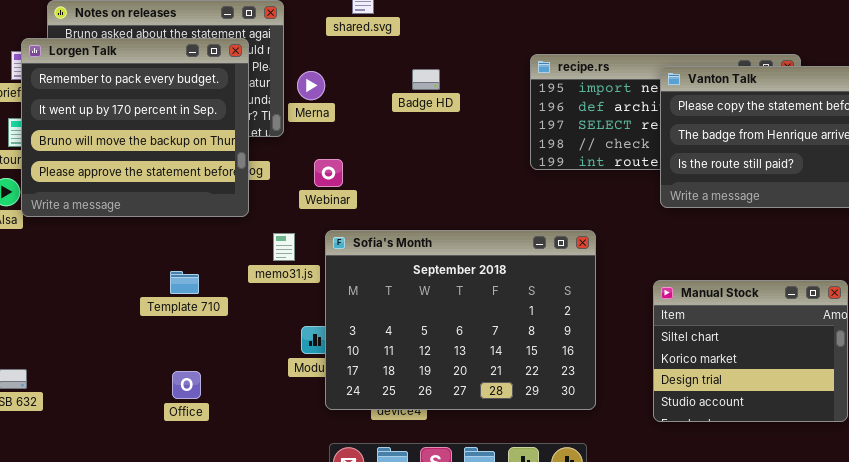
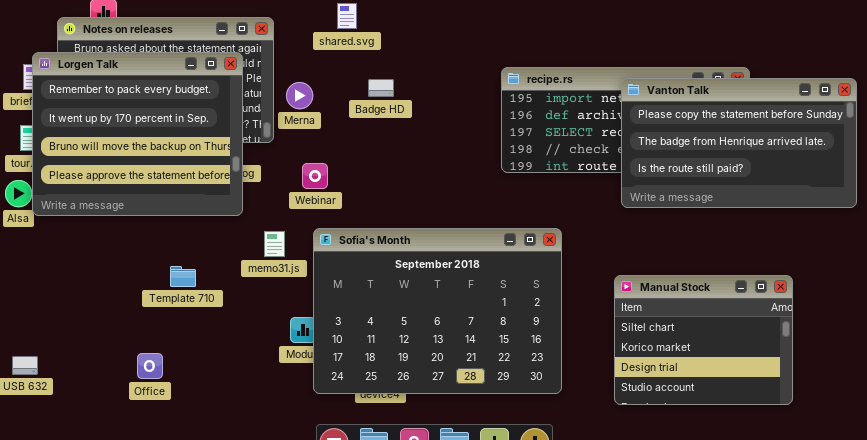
Badge HD: [412,69,440,90] -> [368,79,394,97], moved
Office: [172,371,201,399] -> [137,353,163,379], moved

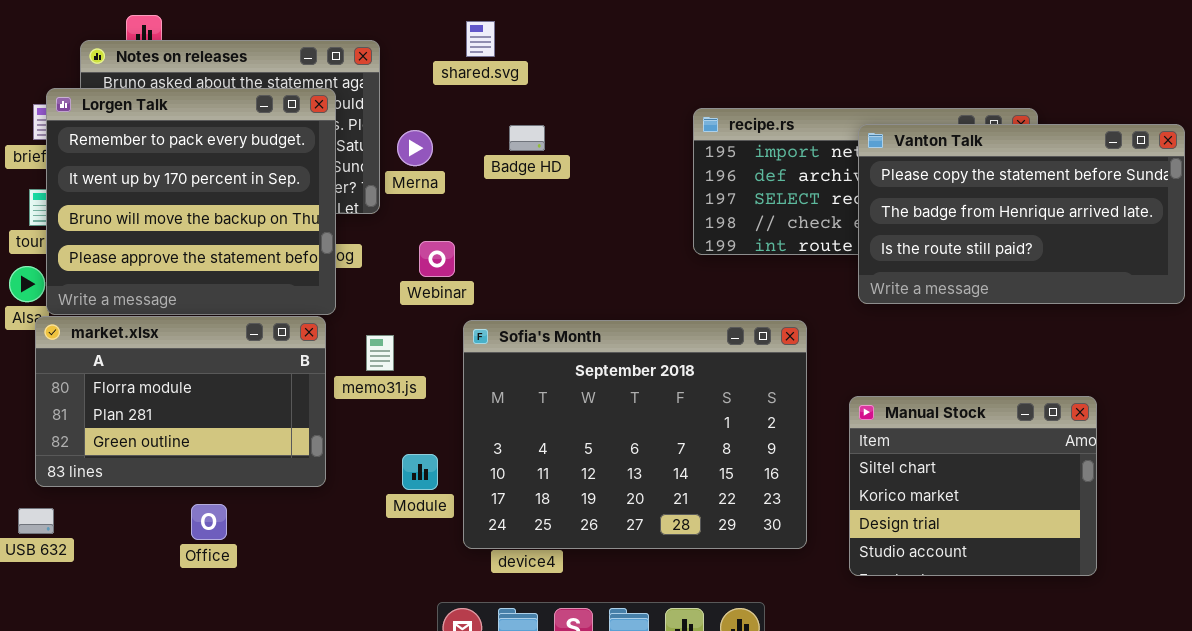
market.xlsx: none -> [35,316,326,487], opened
Sofia's Month: [313,228,562,394] -> [463,320,807,549], moved

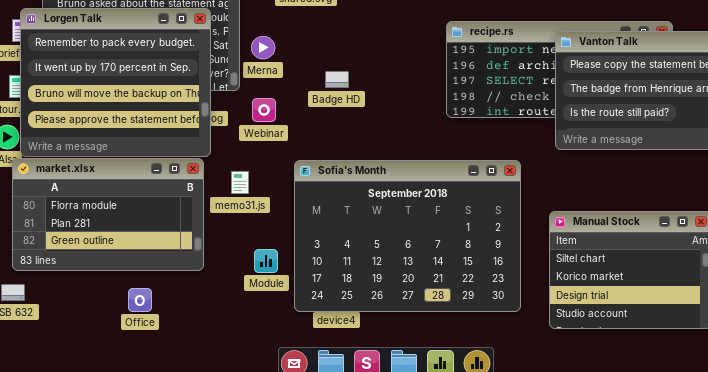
Badge HD: [509,125,545,151] -> [325,71,349,88], moved
Webinar: [419,241,455,277] -> [252,98,276,122], moved
Office: [191,504,227,540] -> [128,288,152,312], moved

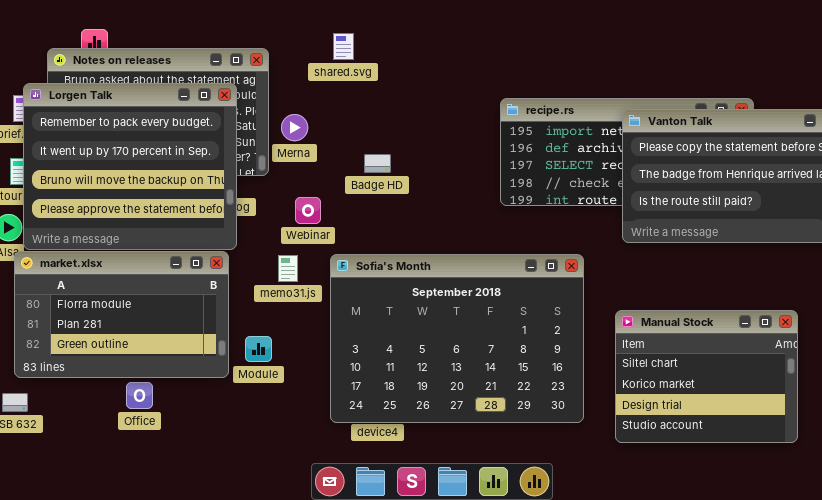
Webinar: [252,98,276,122] -> [295,197,321,224], moved
memo31.js: [231,171,249,194] -> [278,255,298,282], moved
Module: [254,249,278,273] -> [245,336,272,362], moved
Office: [128,288,152,312] -> [126,382,153,409], moved

